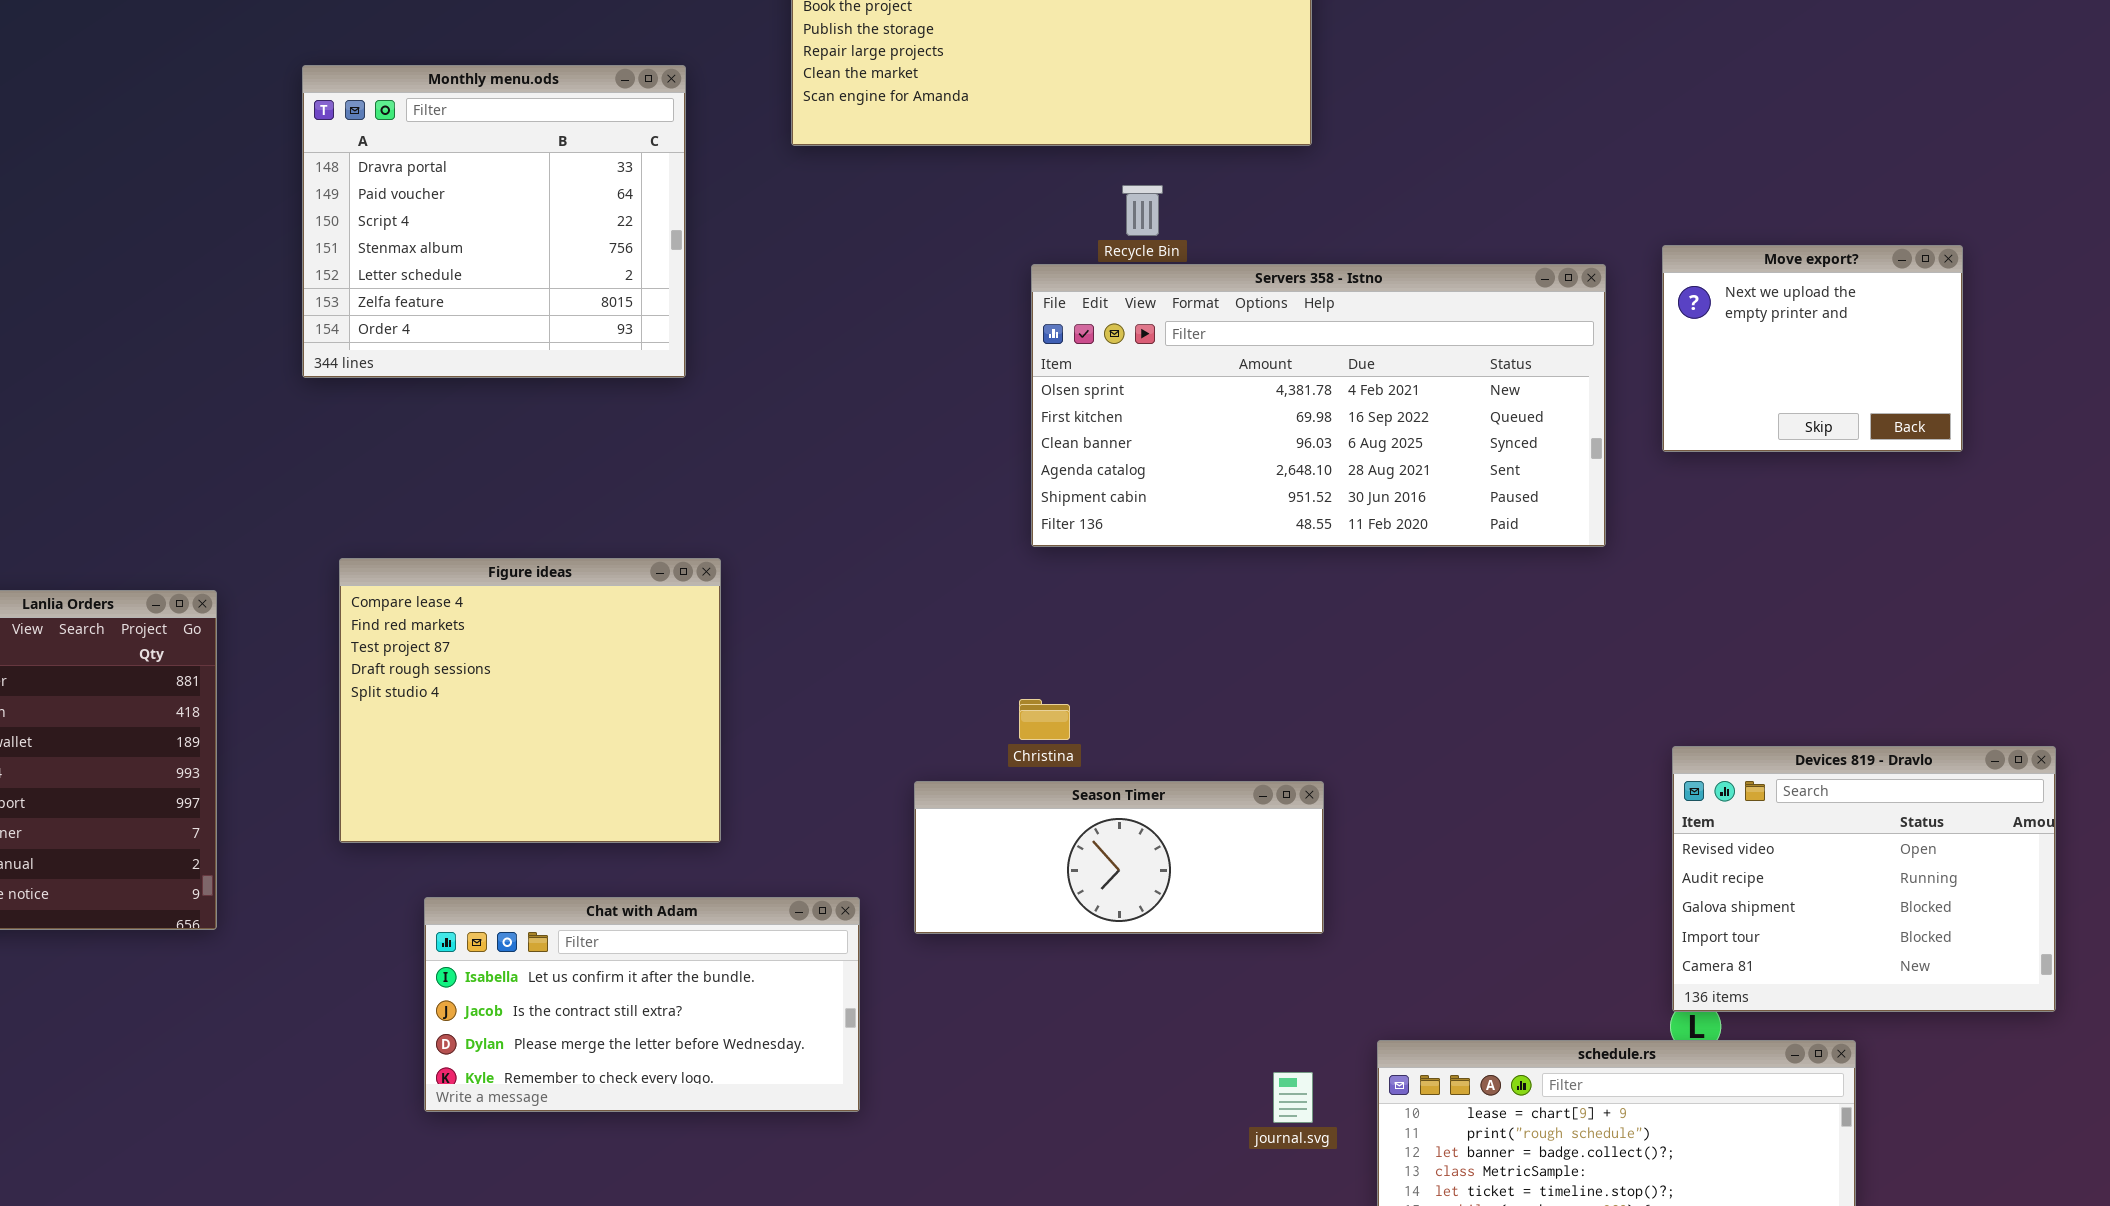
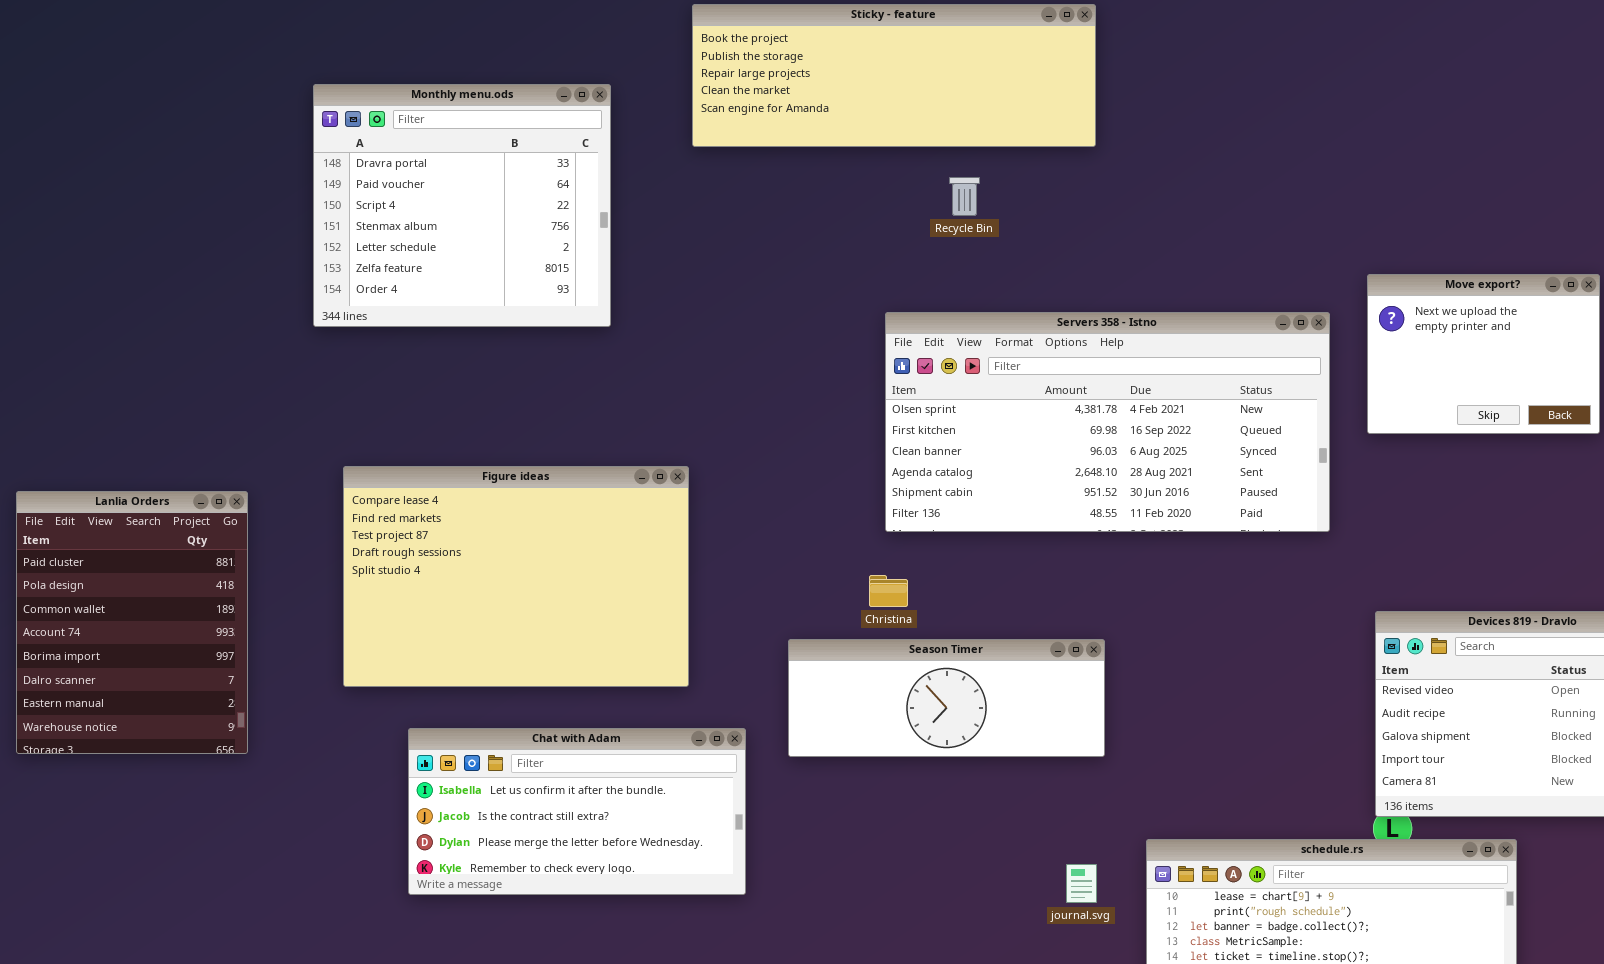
Move export?: [1662,245,1963,452] -> [1367,274,1600,434], moved
Servers 358 - Istno: [1031,264,1606,547] -> [885,312,1330,532], moved
Figure ideas: [339,558,721,843] -> [343,466,689,687], resized

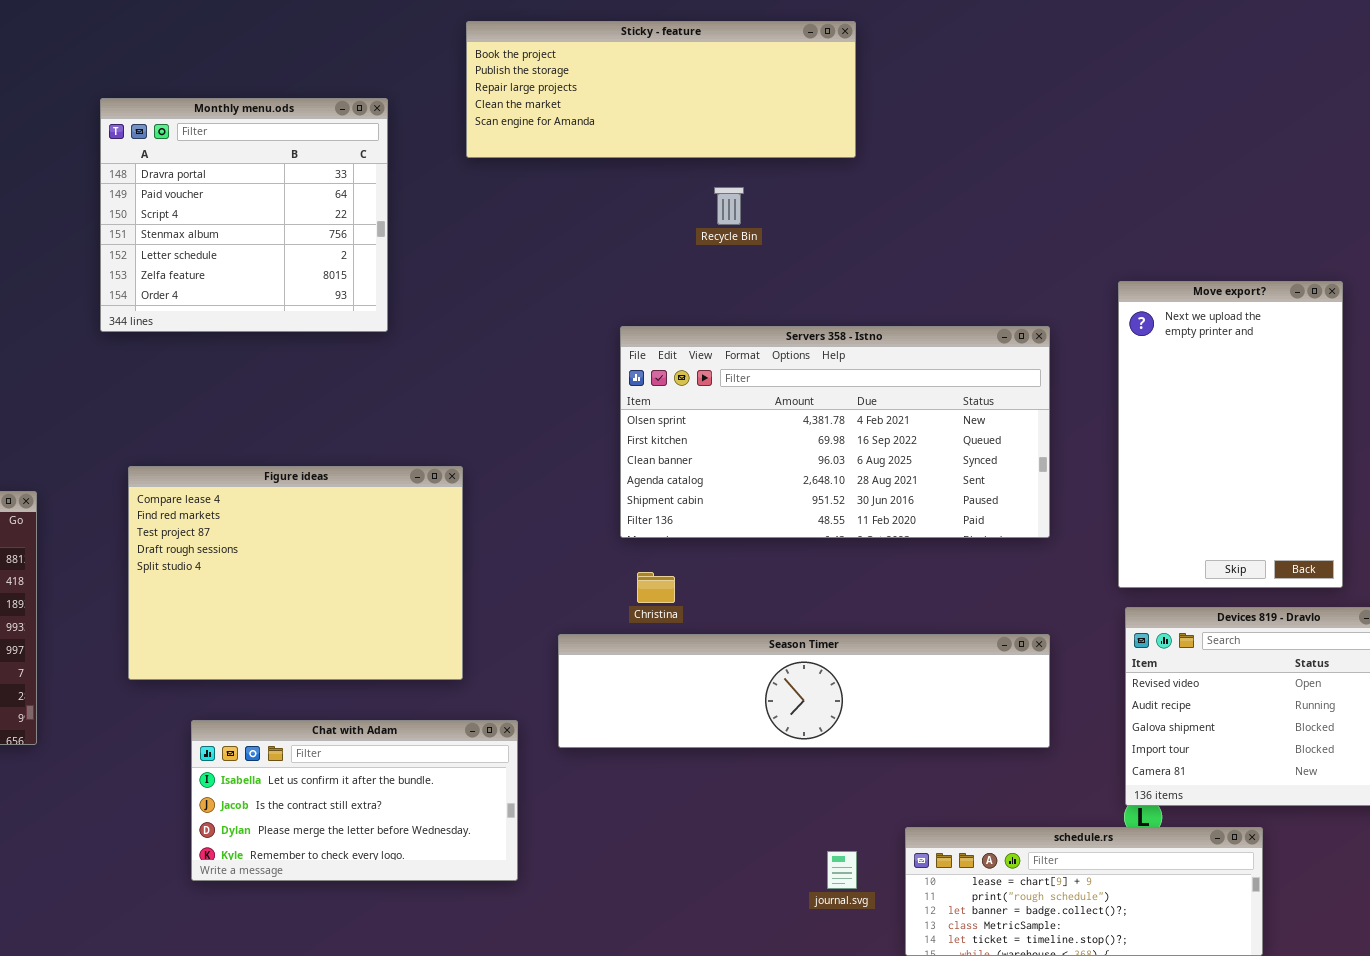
Move export?: [1367,274,1600,434] -> [1118,281,1343,588], resized
Servers 358 - Istno: [885,312,1330,532] -> [620,326,1050,538], moved
Season Timer: [788,639,1105,757] -> [558,634,1050,748], resized

